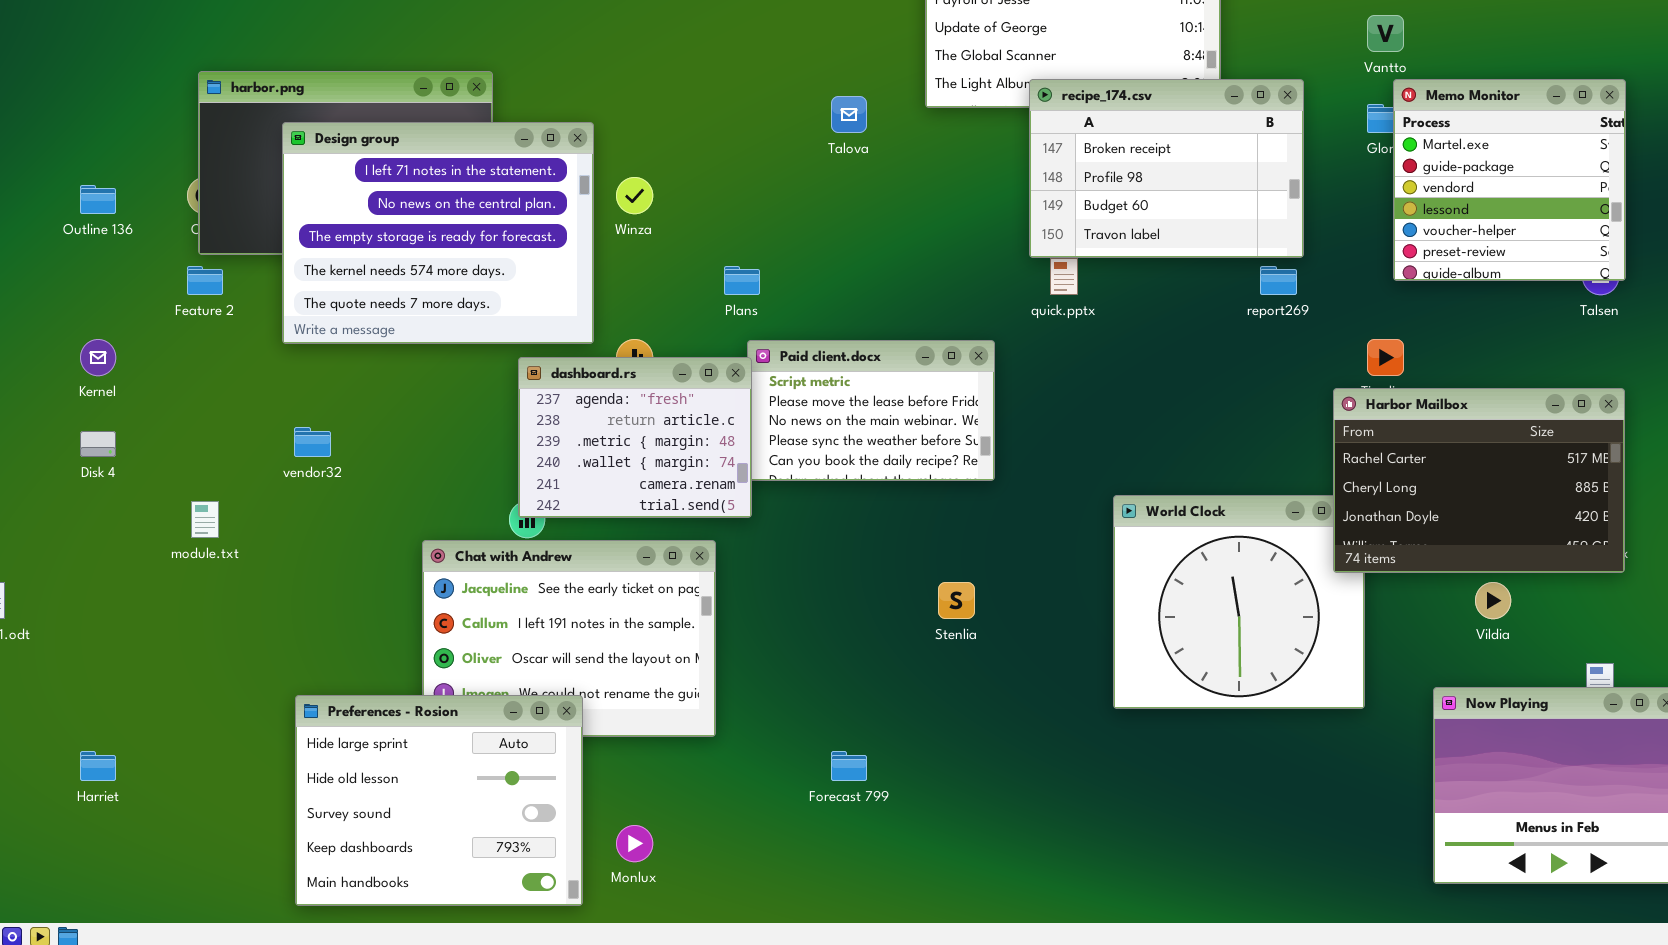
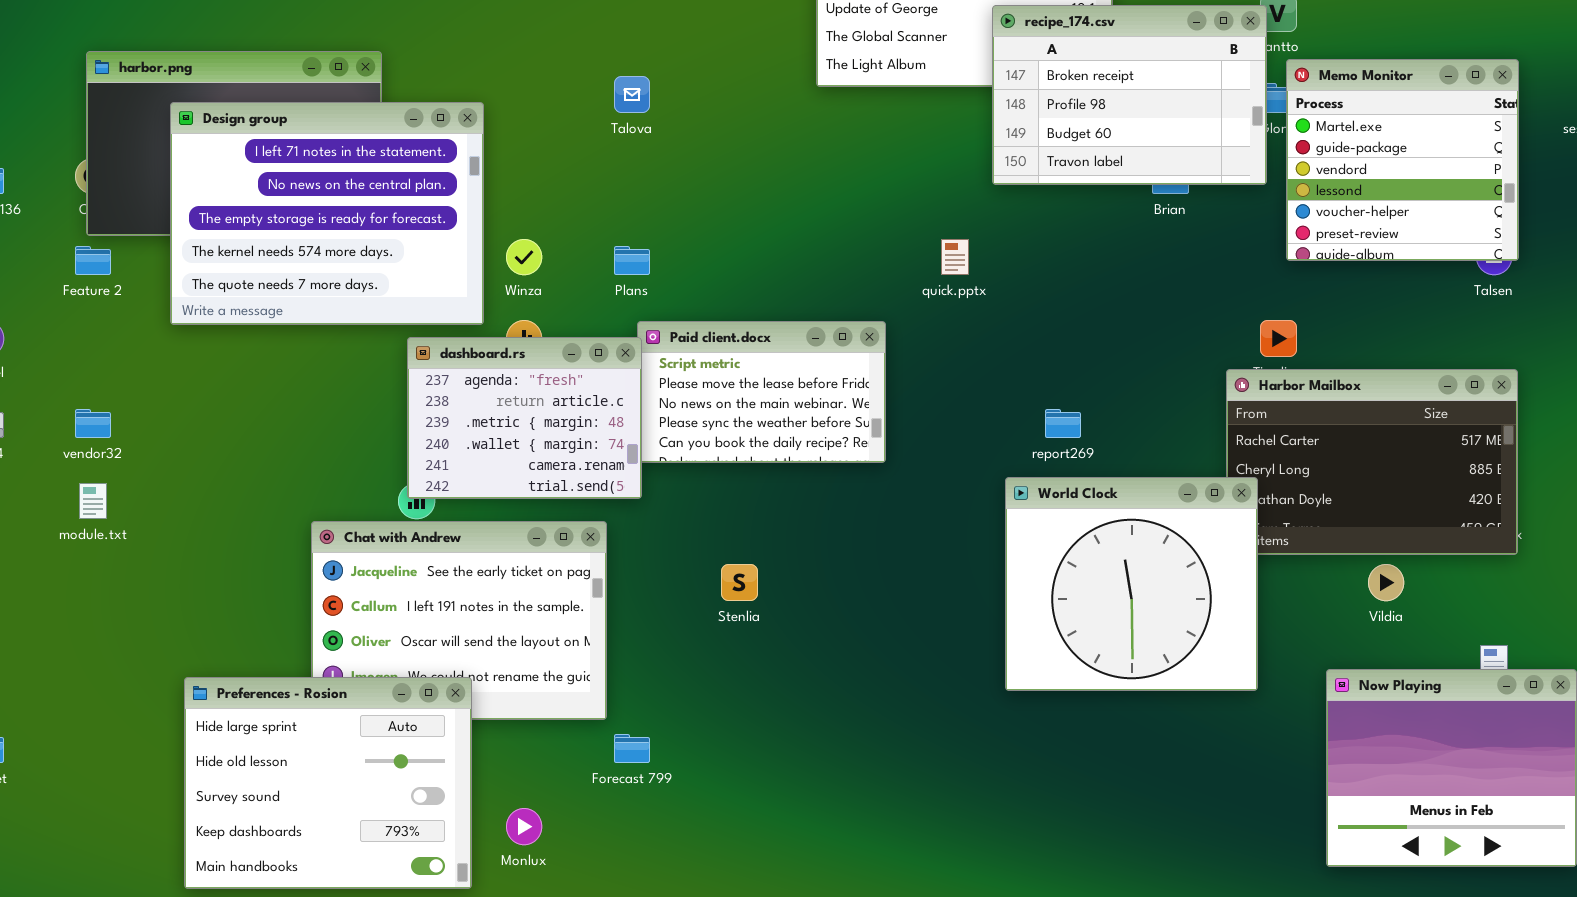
recipe_174.csv: [1029,79,1304,258] -> [992,5,1267,185], moved
Talova: [831,96,867,133] -> [614,76,650,113], moved
Winza: [616,177,653,214] -> [506,239,542,275], moved
report269: [1260,266,1297,295] -> [1045,409,1081,438], moved
vendor32: [294,427,331,457] -> [75,409,111,438], moved
World Clock: [1113,495,1365,709] -> [1005,477,1258,691], raised
Stenlia: [938,582,975,619] -> [721,564,758,601], moved
Forecast 799: [831,751,867,781] -> [614,734,650,763], moved

